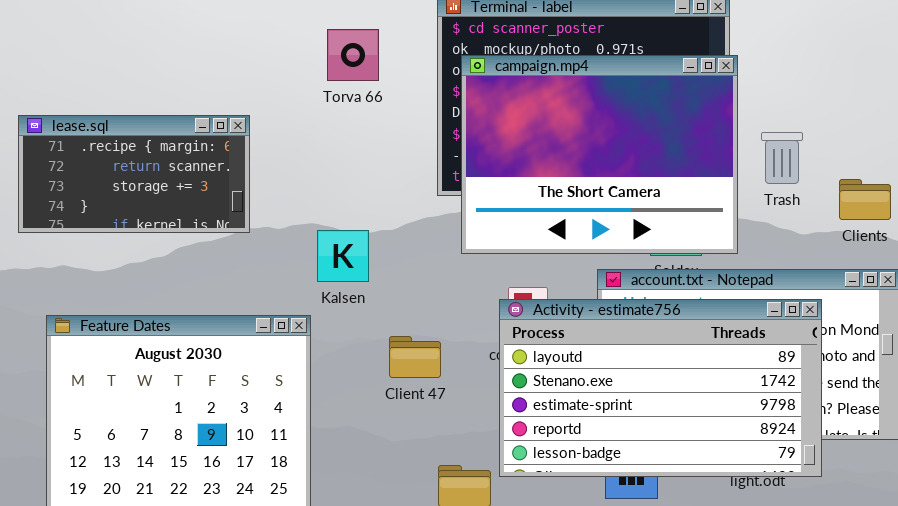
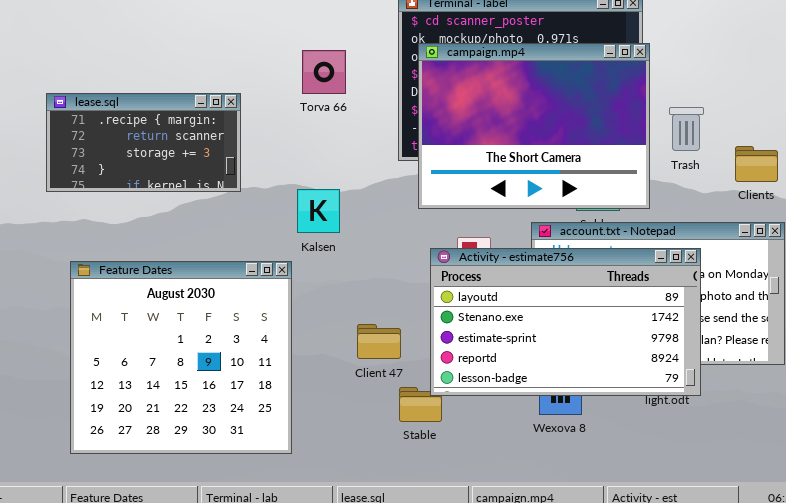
Torva 66: [327,29,379,81] -> [302,50,346,94], moved
Activity - estimate756: [499,299,822,477] -> [430,248,701,396], moved
Client 47: [389,336,441,378] -> [357,324,401,359], moved

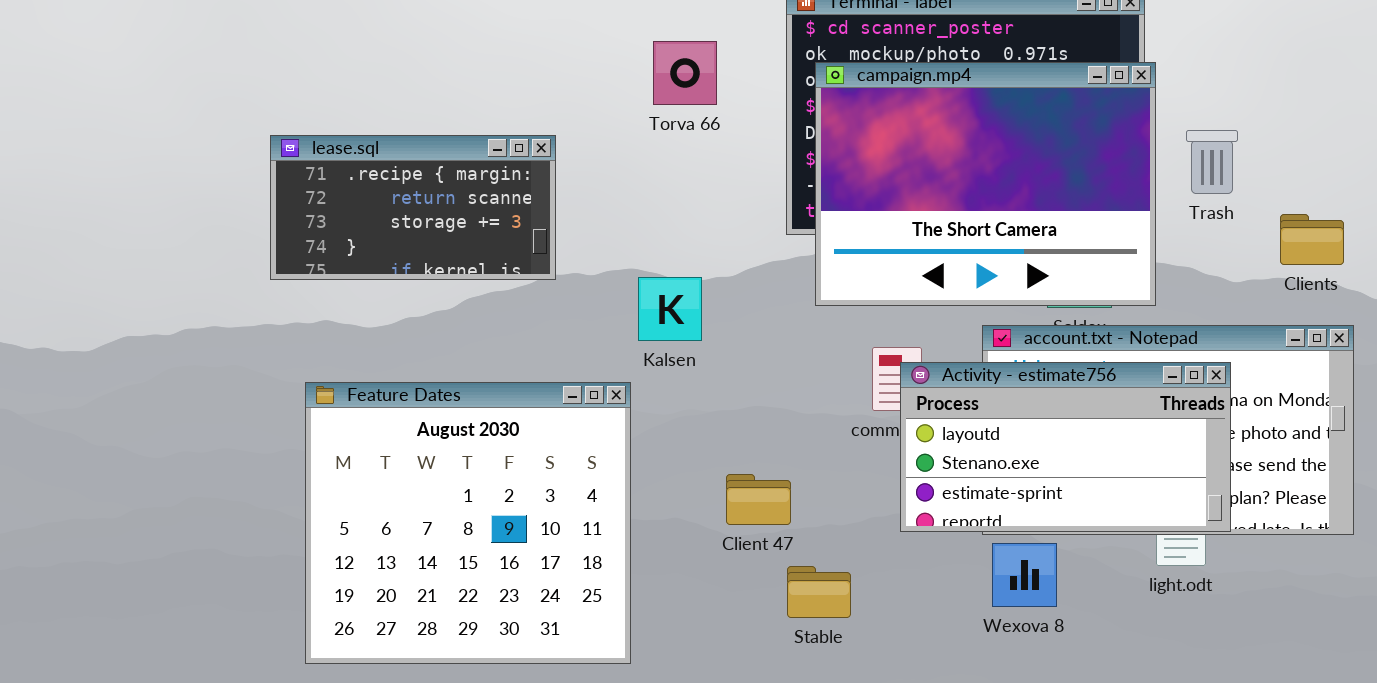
Torva 66: [302,50,346,94] -> [653,41,717,105], moved
Trash: [669,107,704,151] -> [1186,130,1238,194], moved
Activity - estimate756: [430,248,701,396] -> [900,362,1231,532], resized

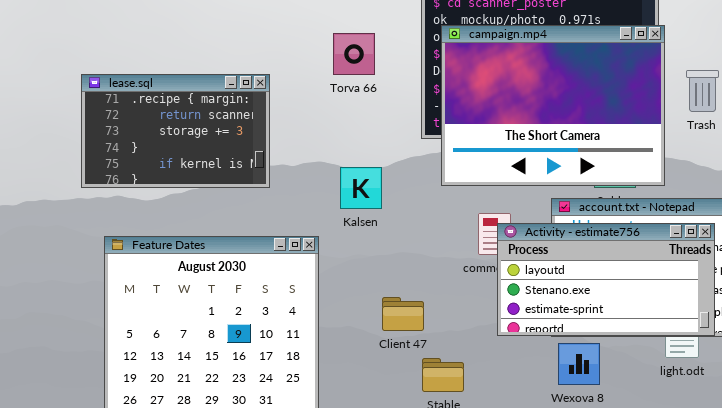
Torva 66: [653,41,717,105] -> [333,33,375,75], moved
lease.sql: [270,135,556,280] -> [81,74,270,188], resized
Kalsen: [638,277,702,341] -> [340,167,382,209], moved

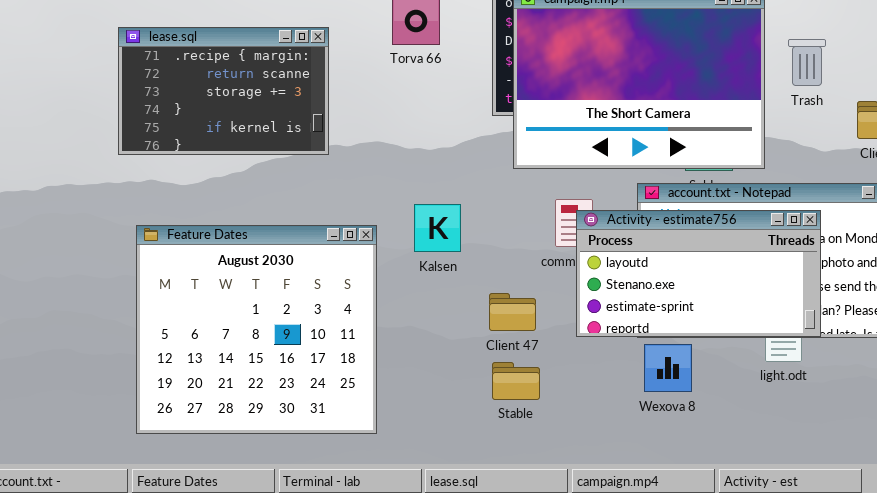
lease.sql: [81,74,270,188] -> [118,27,329,155], moved
Kalsen: [340,167,382,209] -> [414,204,461,252], moved
Client 47: [382,297,424,331] -> [489,293,536,331], moved

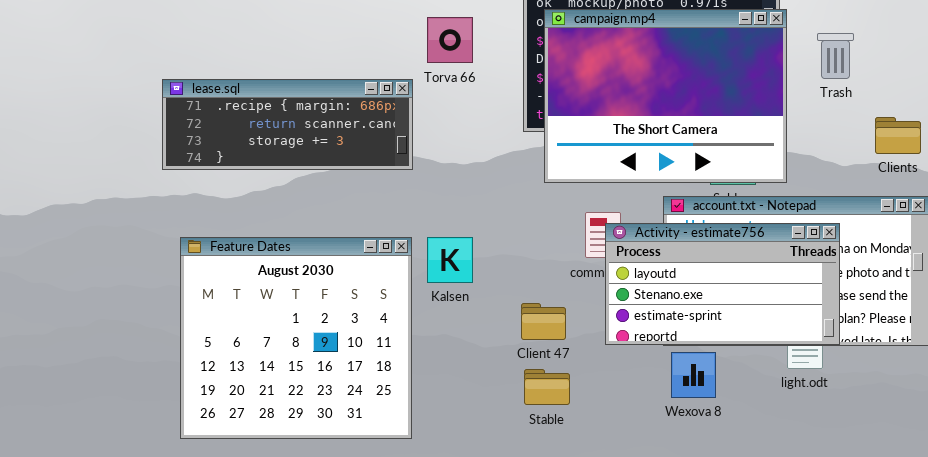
lease.sql: [118,27,329,155] -> [162,79,413,170], resized
Trash: [788,39,826,86] -> [817,33,854,79], moved
Kalsen: [414,204,461,252] -> [427,237,473,283], moved

